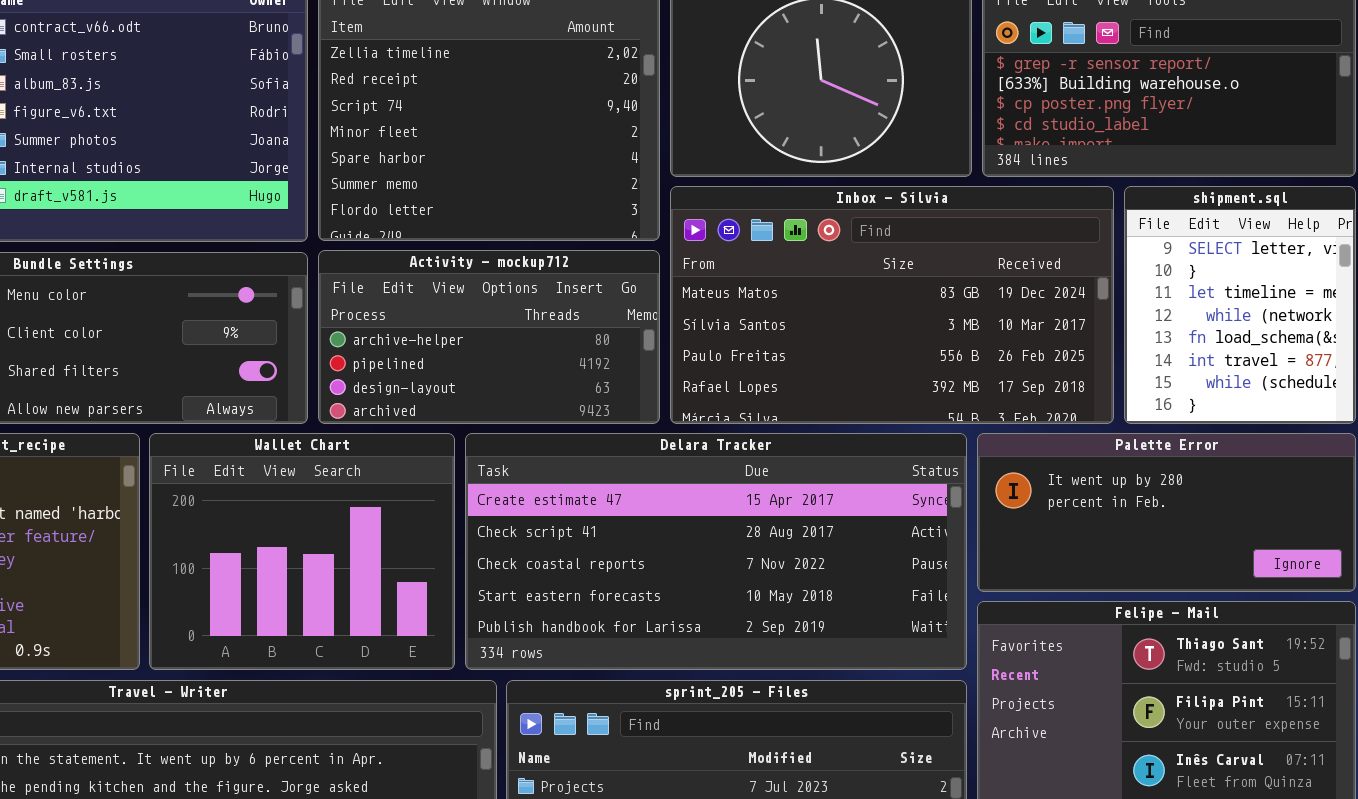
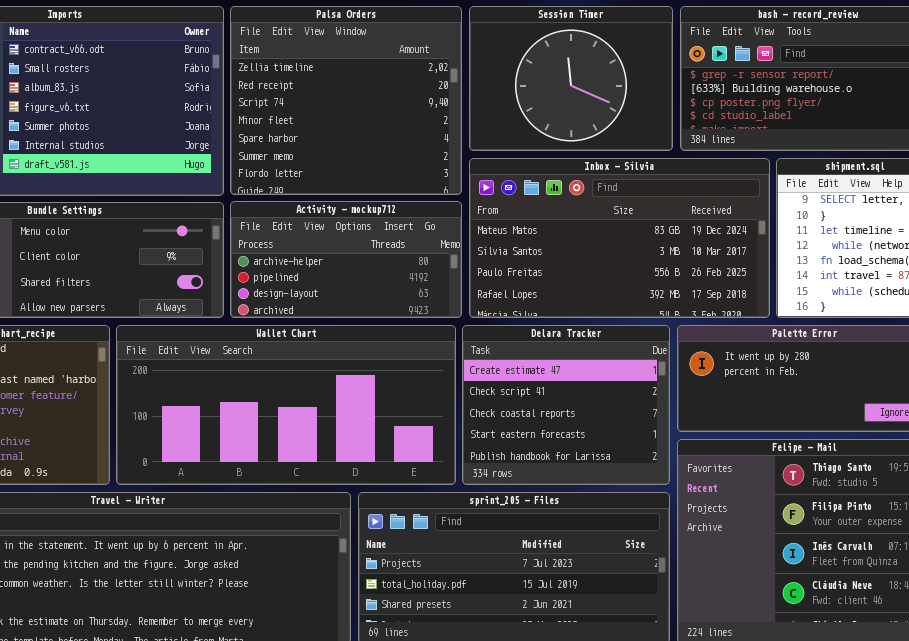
Wallet Chart: [149,433,455,670] -> [116,325,456,485], resized
Delara Tracker: [465,433,967,670] -> [462,325,670,485], resized

